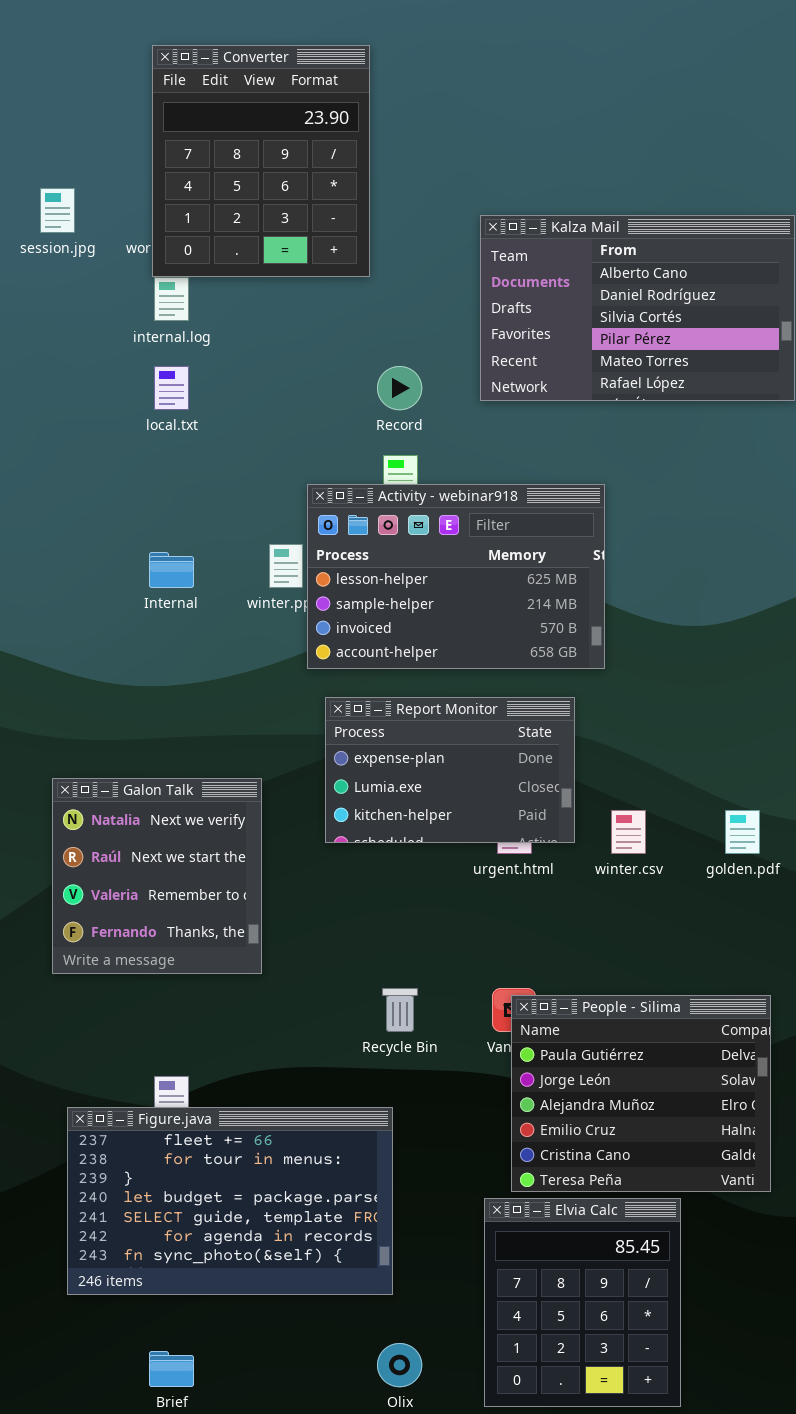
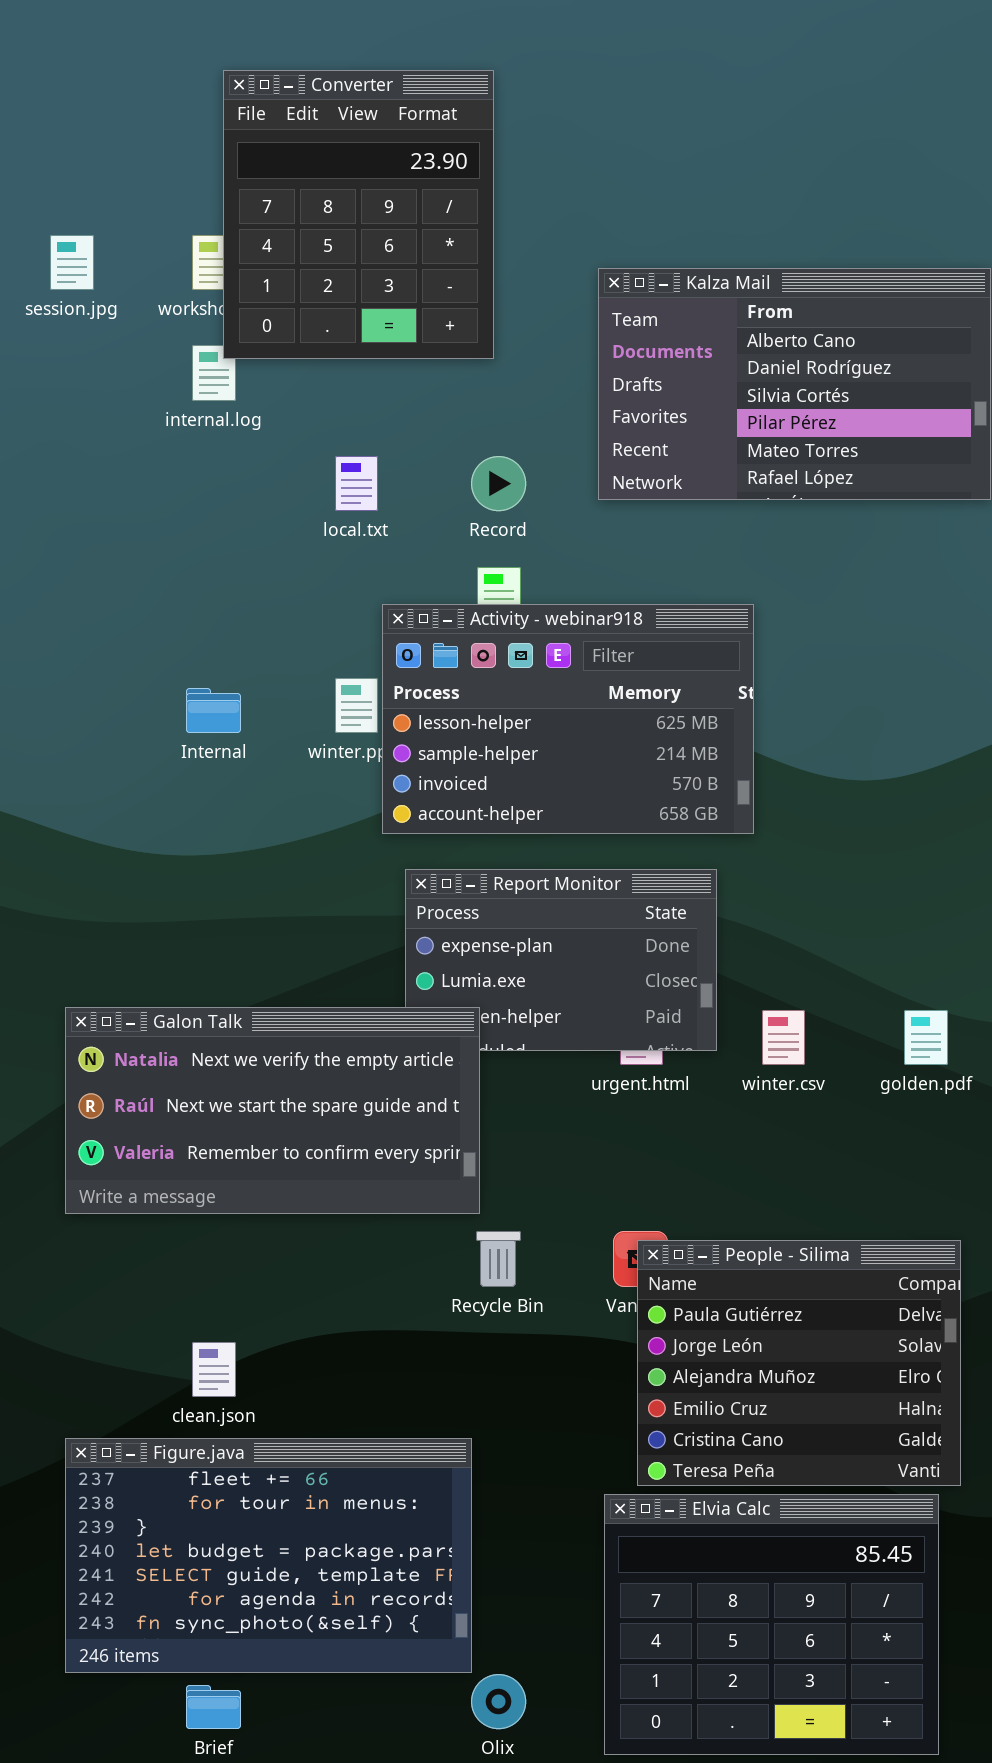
Converter: [152,45,370,277] -> [223,70,494,359], moved
local.txt: [154,366,189,410] -> [335,456,378,511], moved
Galon Talk: [52,778,262,974] -> [65,1007,480,1214], resized
Figure.java: [67,1107,393,1295] -> [65,1438,472,1673], moved
Elvia Calc: [484,1198,681,1407] -> [604,1494,939,1755], resized

